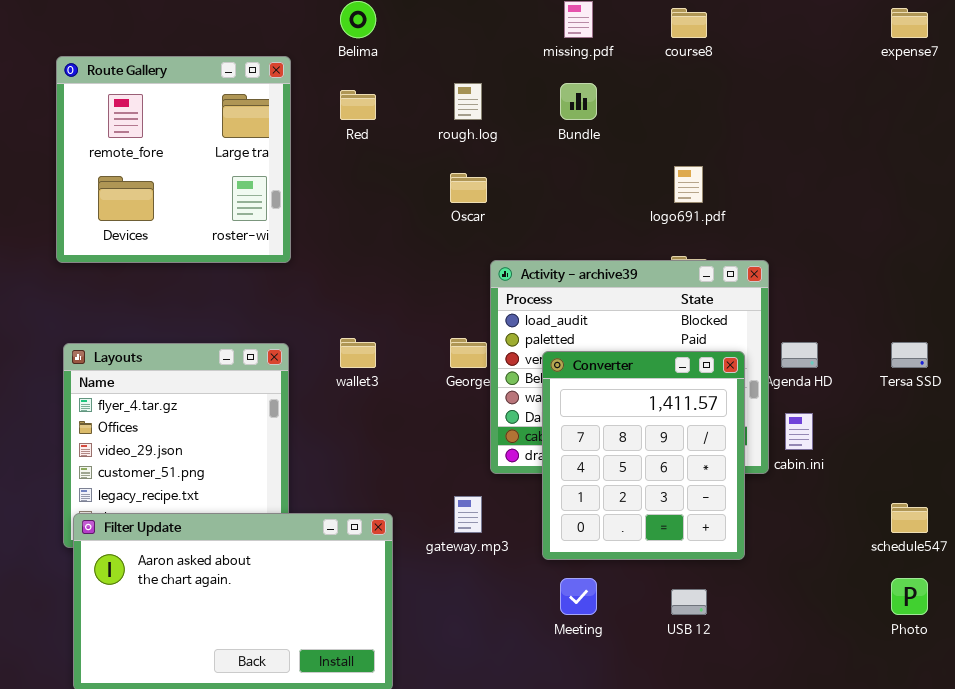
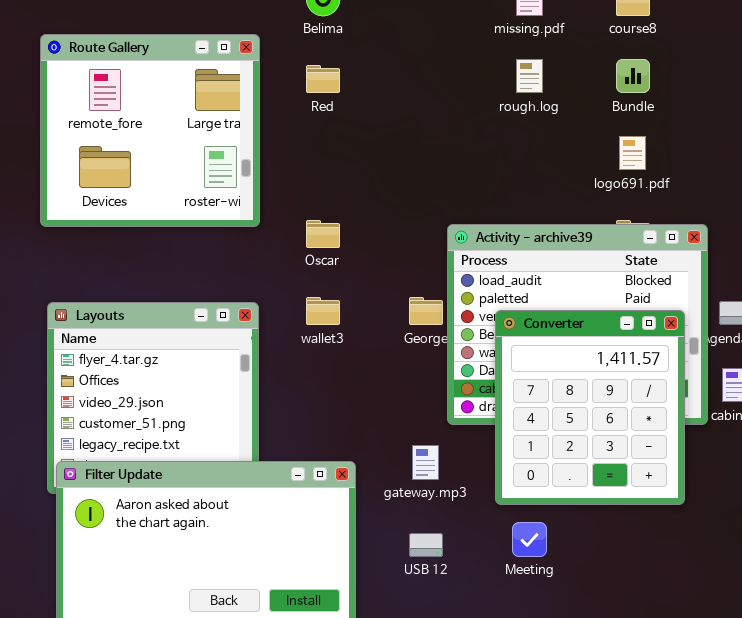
rough.log: [454,83,482,120] -> [516,59,543,93], moved
Bundle: [560,83,597,120] -> [616,59,650,93], moved
Oscar: [450,173,487,203] -> [306,220,340,248], moved
USB 12: [671,589,707,615] -> [409,533,443,557], moved

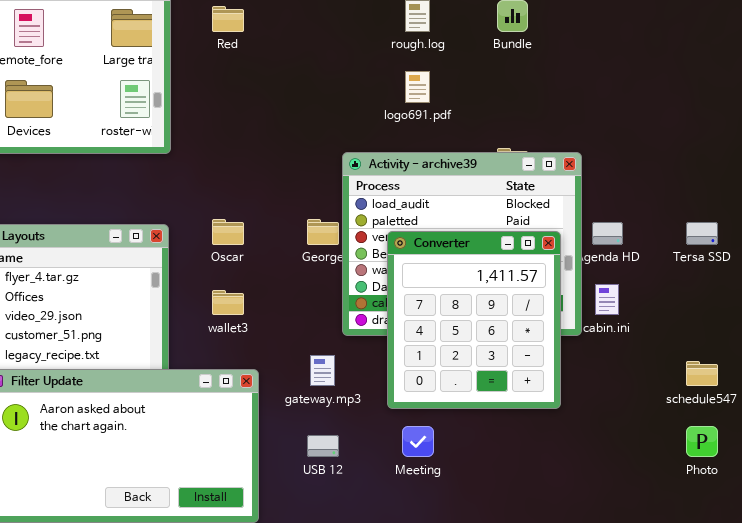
logo691.pdf: [619,136,646,170] -> [405,71,430,103], moved
Oscar: [306,220,340,248] -> [212,219,244,245], moved
wallet3: [306,297,340,325] -> [212,290,244,315], moved

